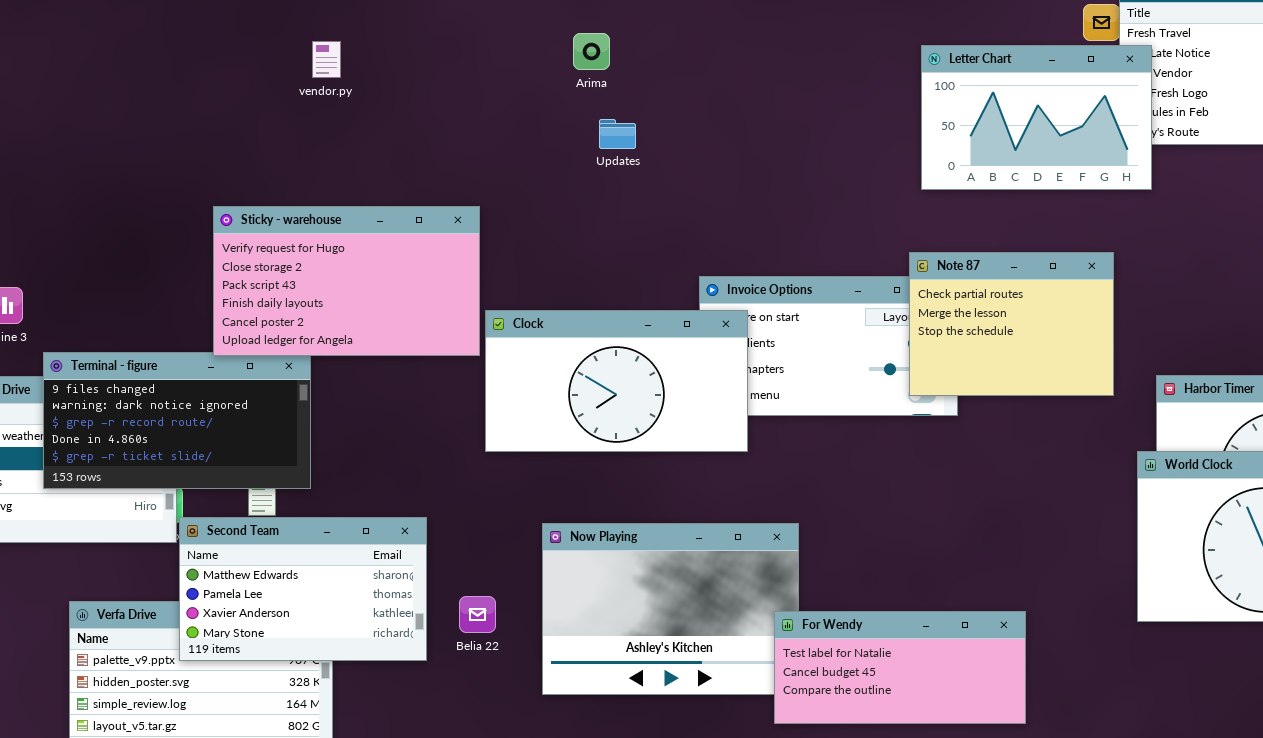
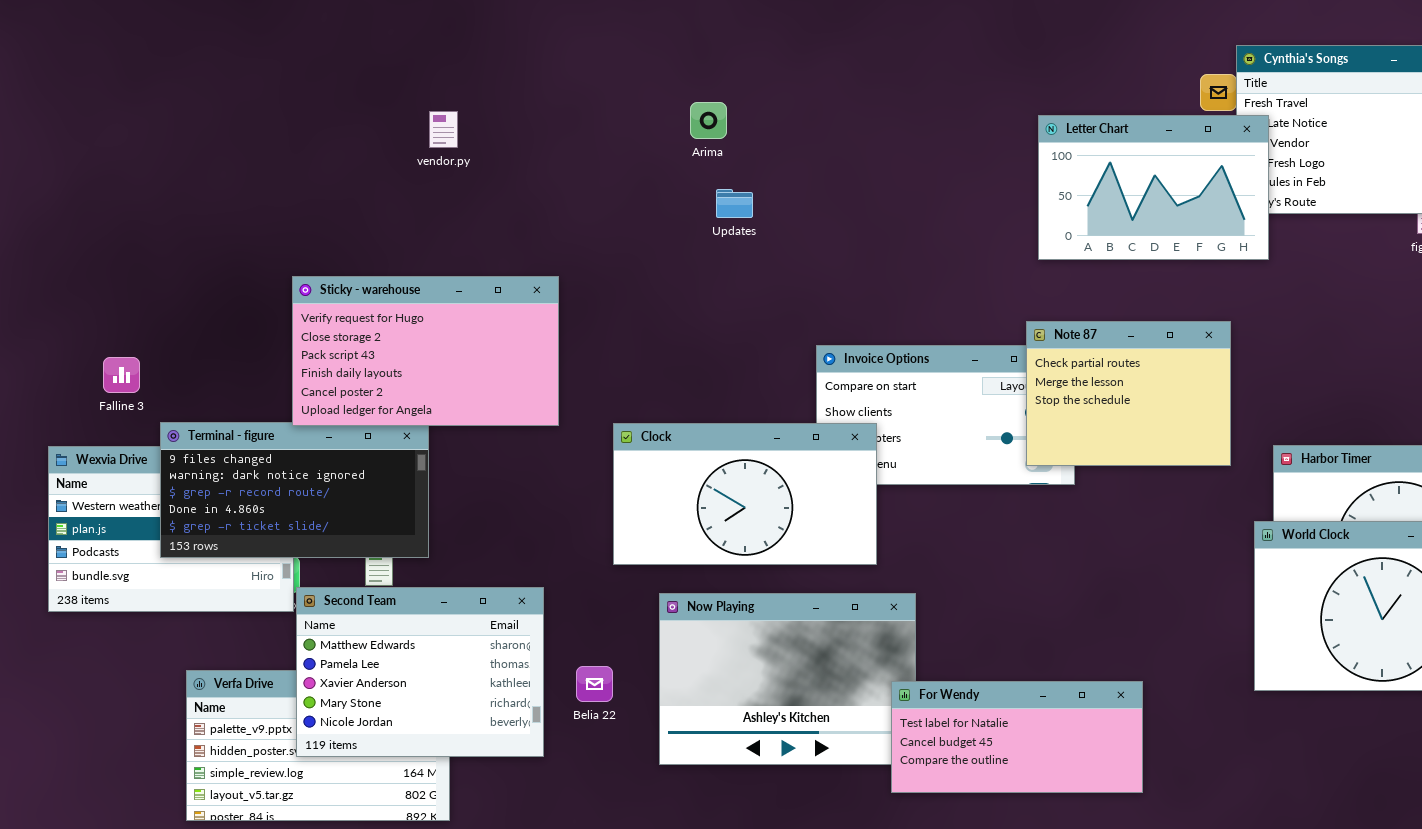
Sticky - warehouse: [213,206,480,356] -> [292,276,559,426], moved
Clock: [485,310,748,452] -> [613,423,877,565], moved
Second Team: [179,517,427,661] -> [296,587,544,757], resized

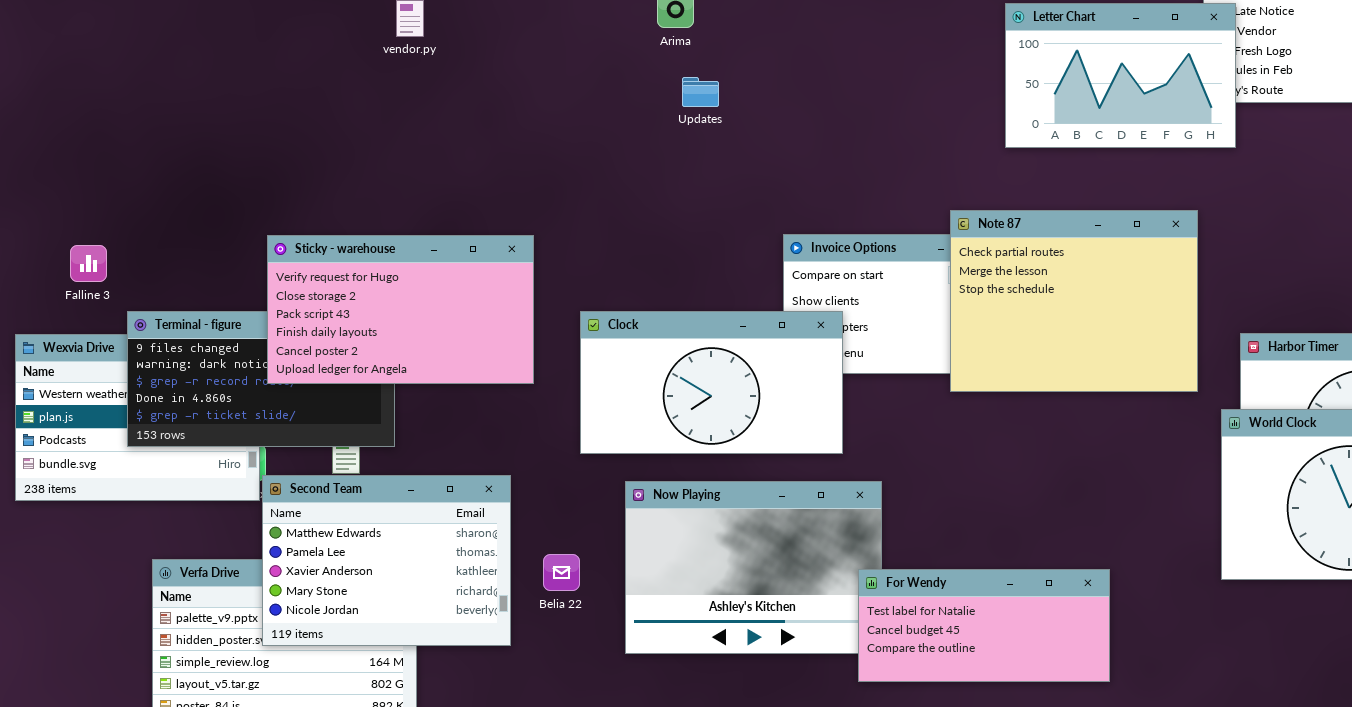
Sticky - warehouse: [292,276,559,426] -> [267,235,534,384], moved
Note 87: [1026,321,1231,466] -> [950,210,1198,392], resized

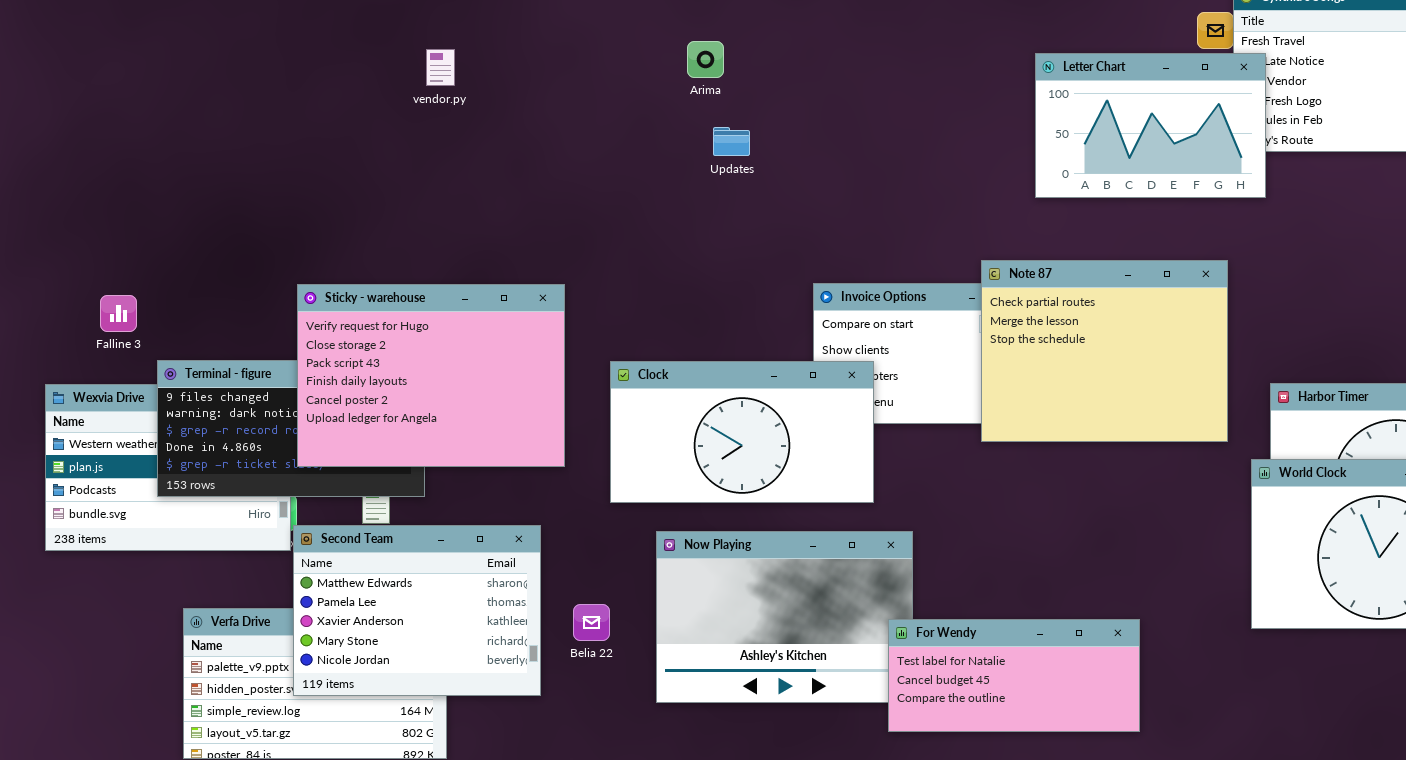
Sticky - warehouse: [267,235,534,384] -> [297,284,565,467], resized

